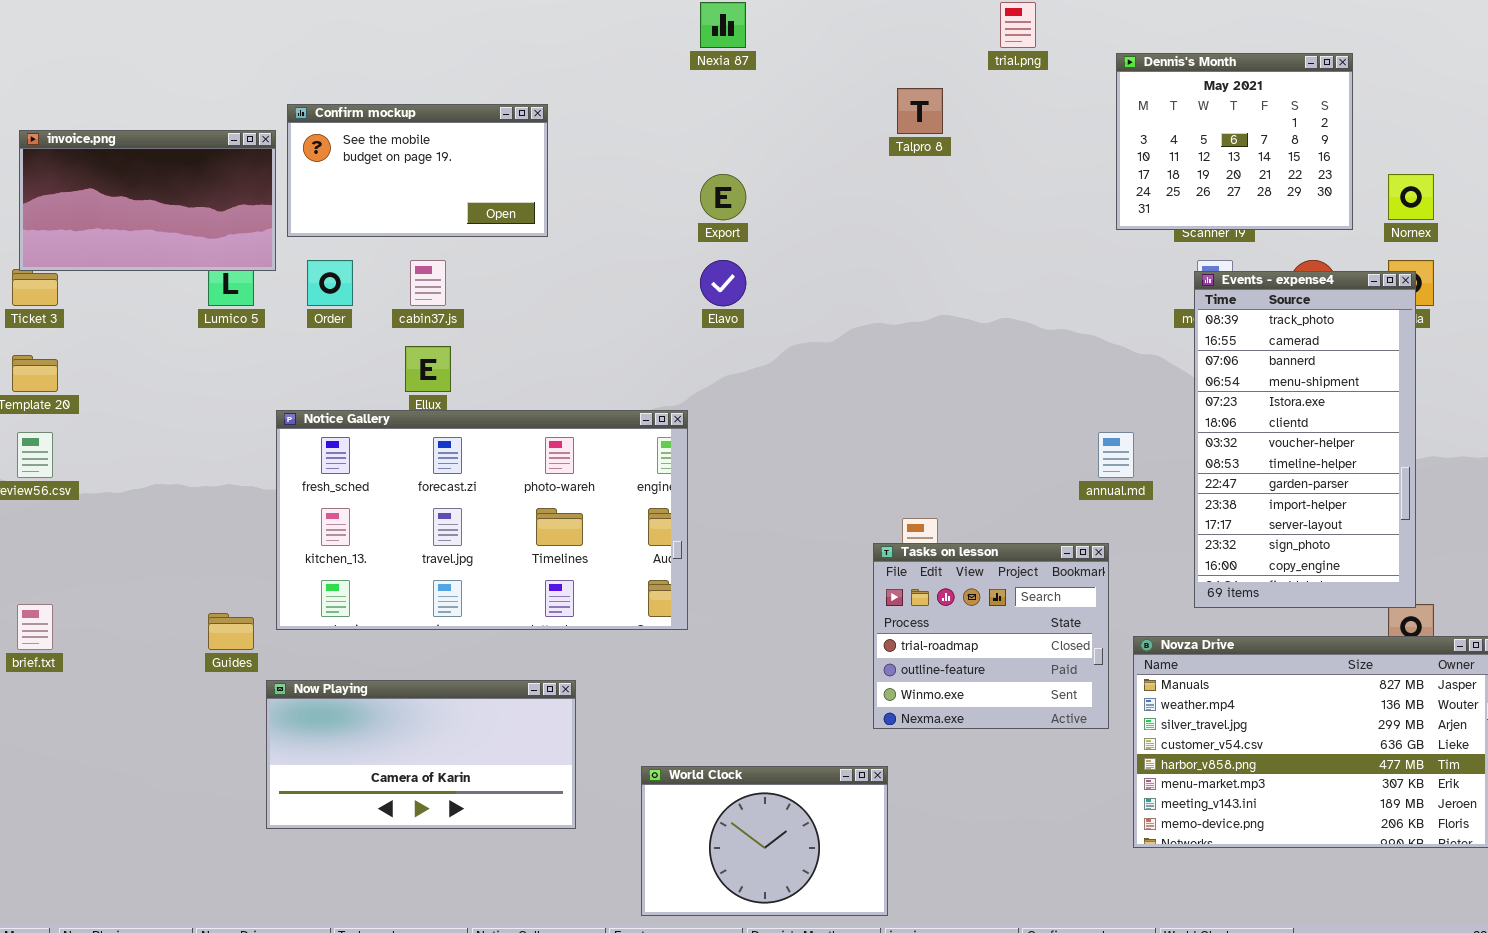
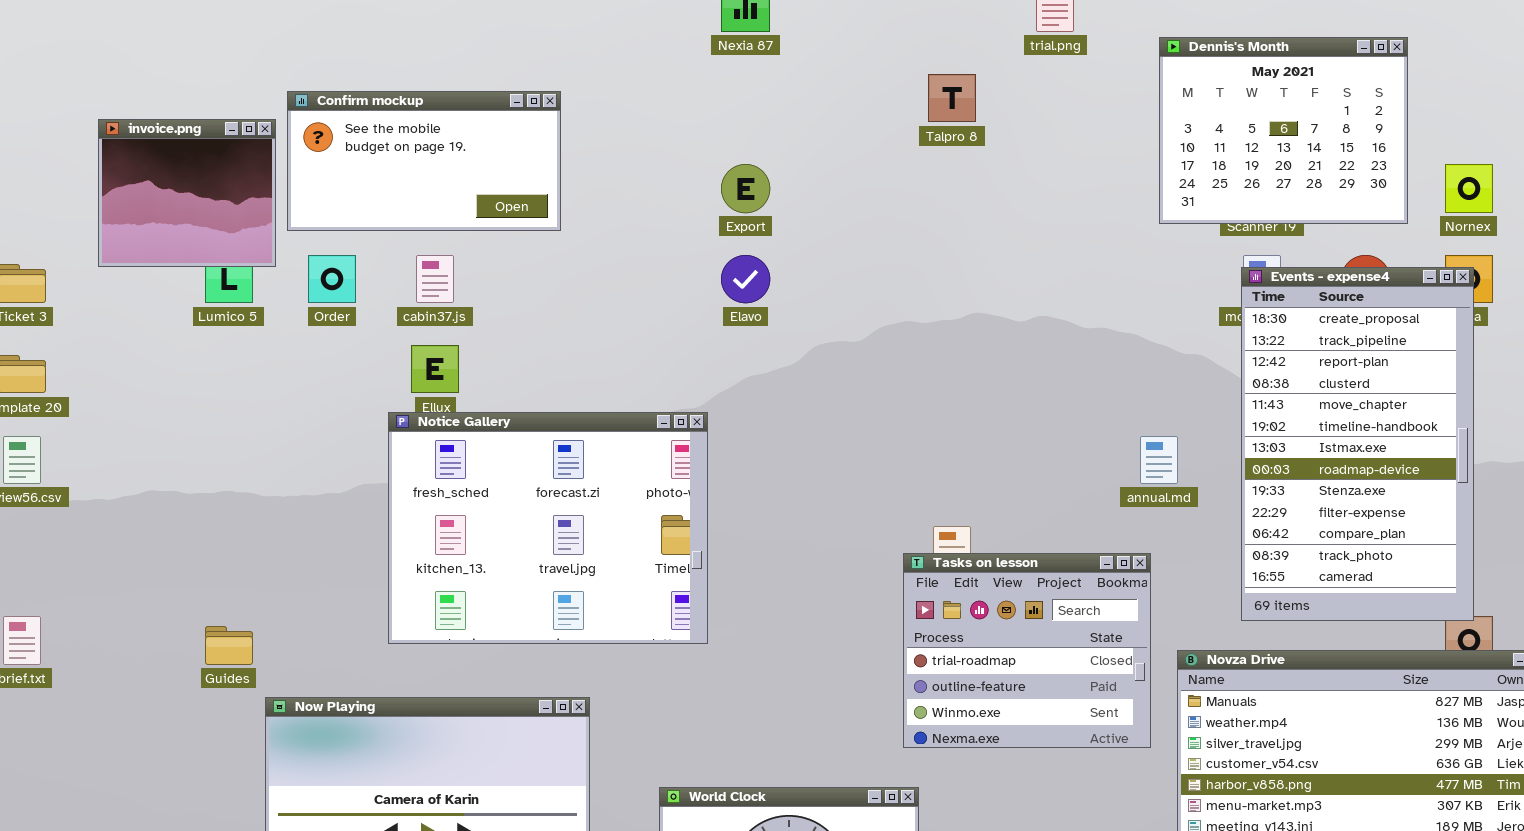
invoice.png: [19,130,276,271] -> [98,119,276,267], resized
Events - expense4: [1194,271,1416,608] -> [1241,267,1474,621], scrolled up 11 rows
Notice Gallery: [276,410,688,630] -> [388,412,708,644], resized

